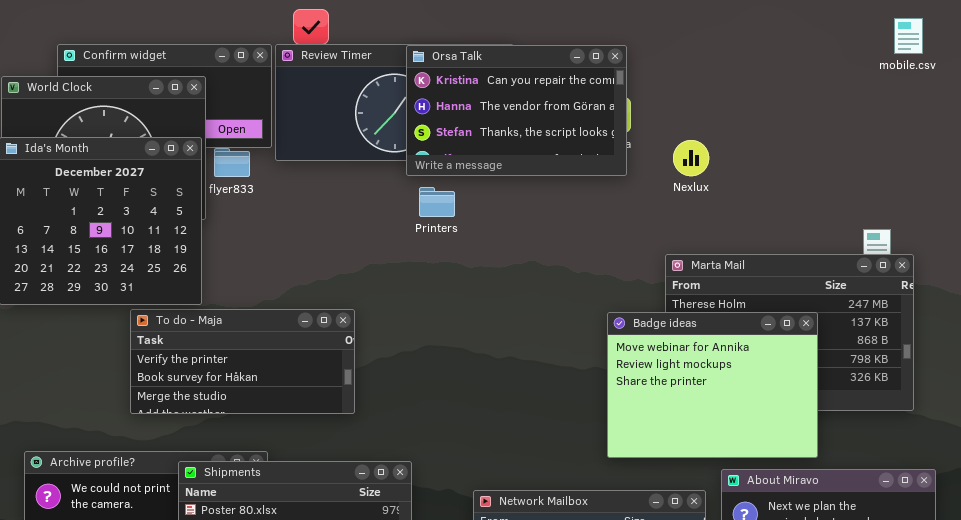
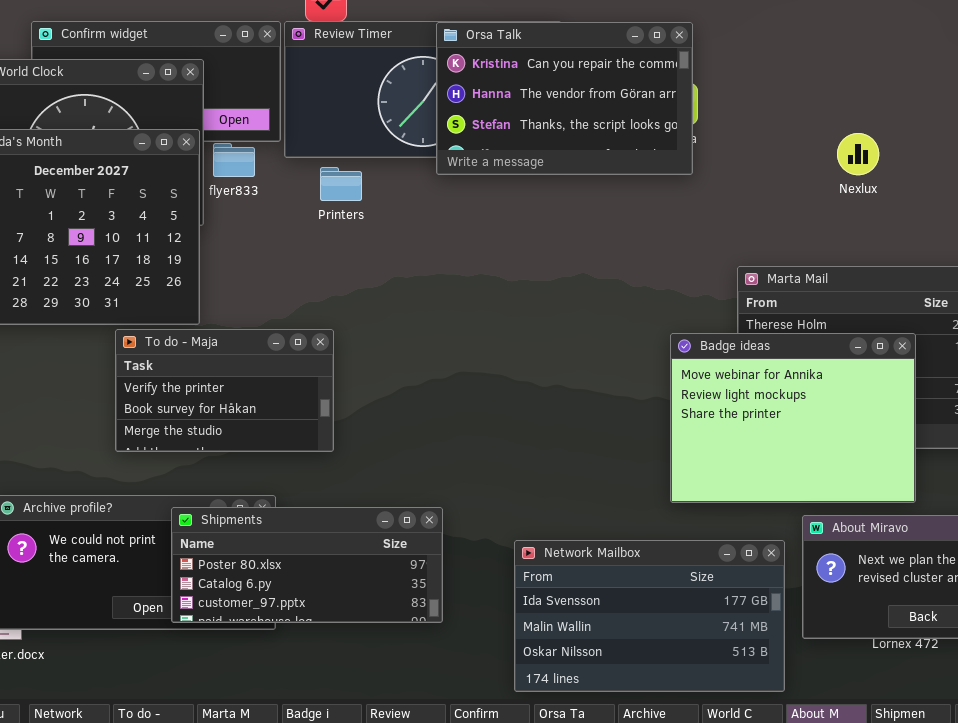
Nexlux: [673,140,709,176] -> [837,133,879,175], moved
Printers: [419,187,455,217] -> [320,167,362,201], moved
To do - Maja: [130,309,355,414] -> [115,329,334,452], resized

